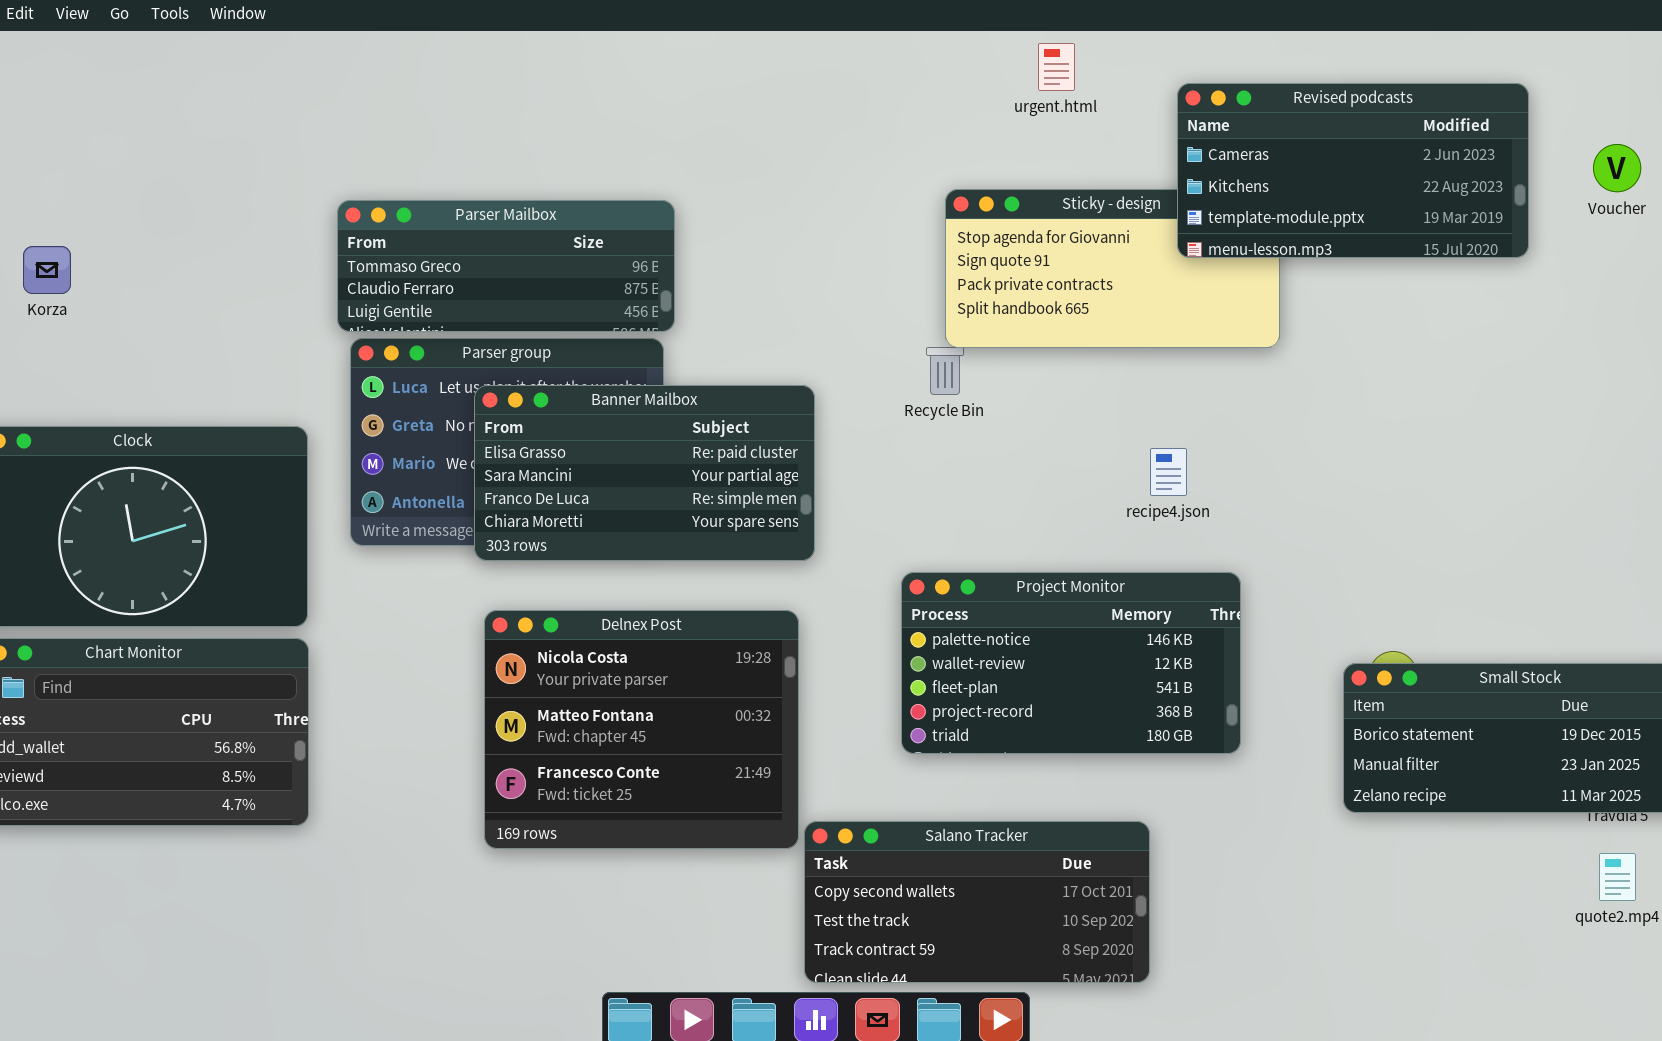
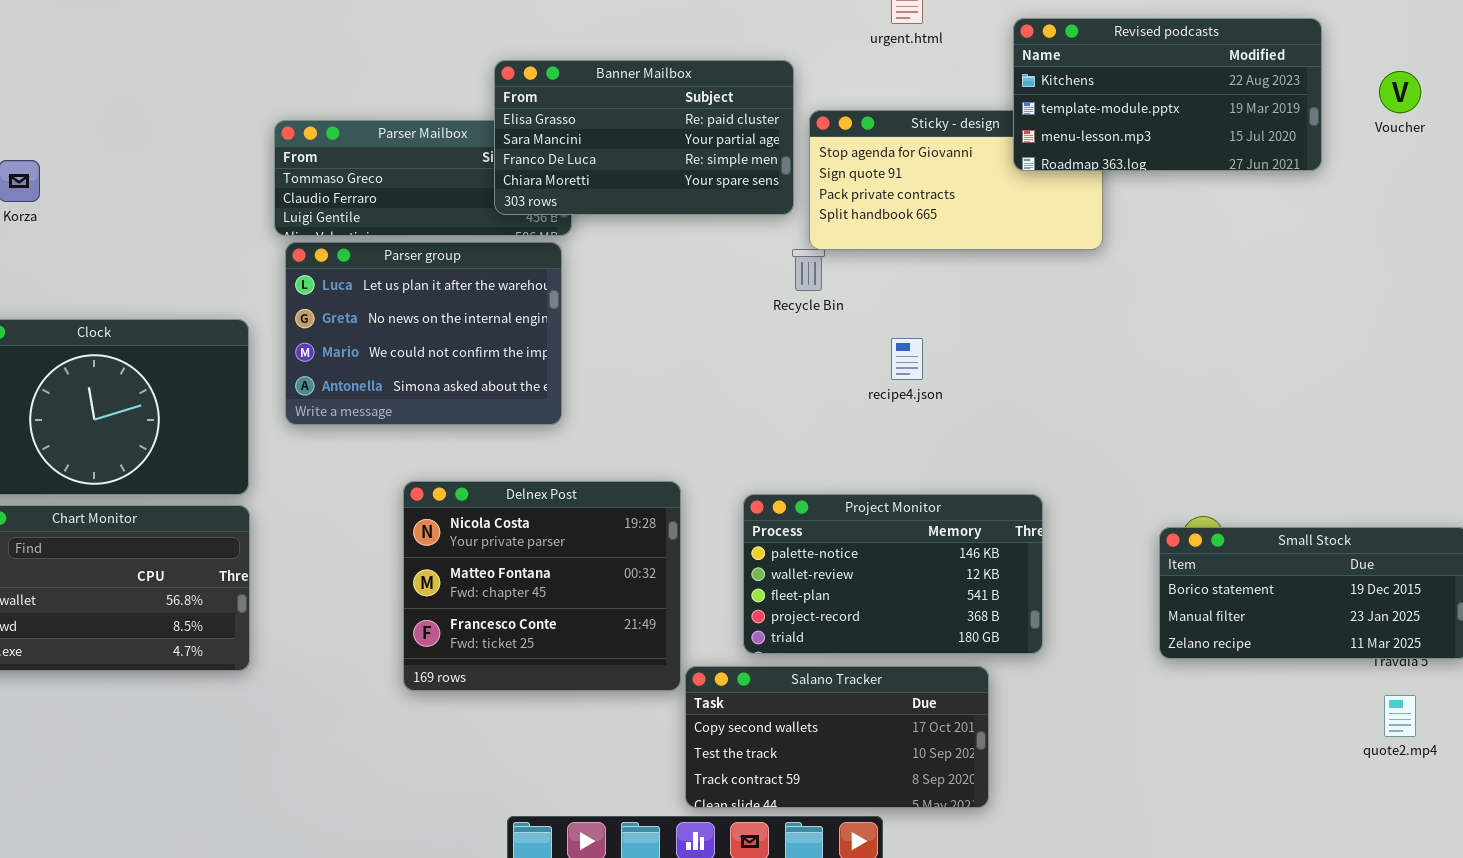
Revised podcasts: [1177,83,1529,258] -> [1013,18,1322,171], scrolled down 1 row
Banner Mailbox: [474,385,815,561] -> [494,60,794,215], moved
recipe4.json: [1150,448,1187,496] -> [891,338,923,380], moved
Project Monitor: [901,572,1241,754] -> [743,494,1043,654], moved

